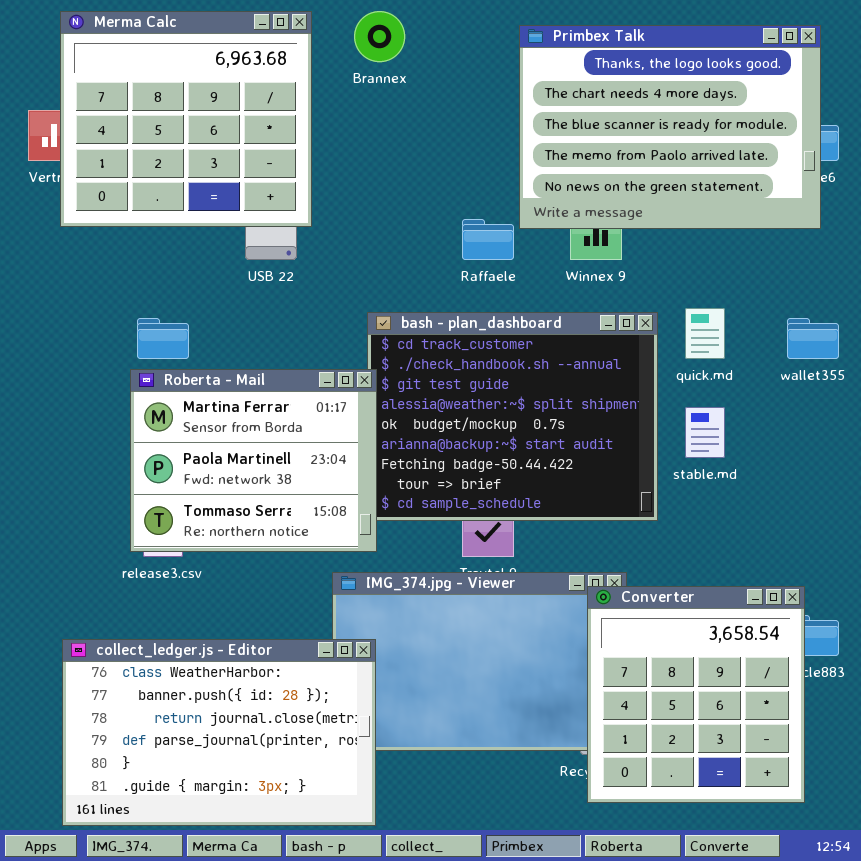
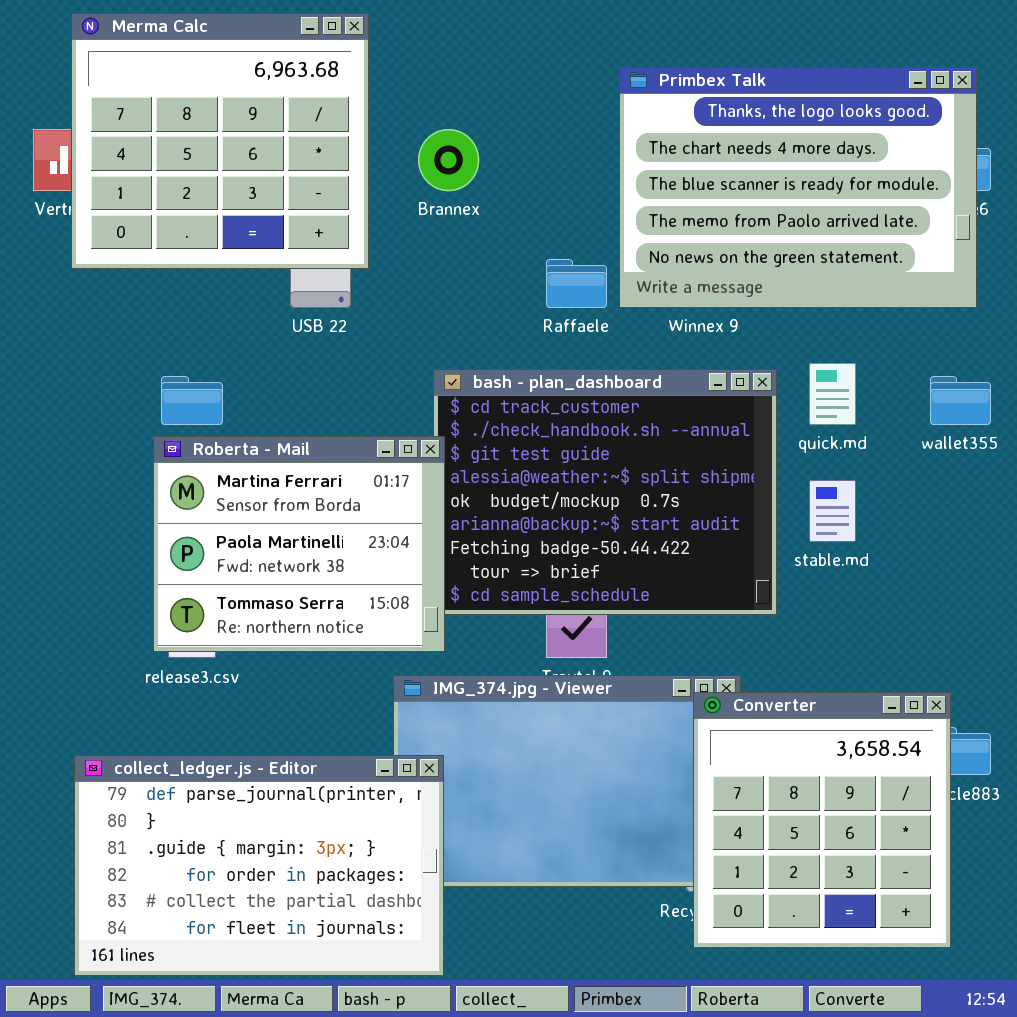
Brannex: [354,11,405,62] -> [418,129,479,191], moved
Primbex Talk: [519,25,821,229] -> [619,67,977,308], moved
collect_ledger.js - Editor: [62,639,376,826] -> [74,755,444,976], scrolled down 3 rows

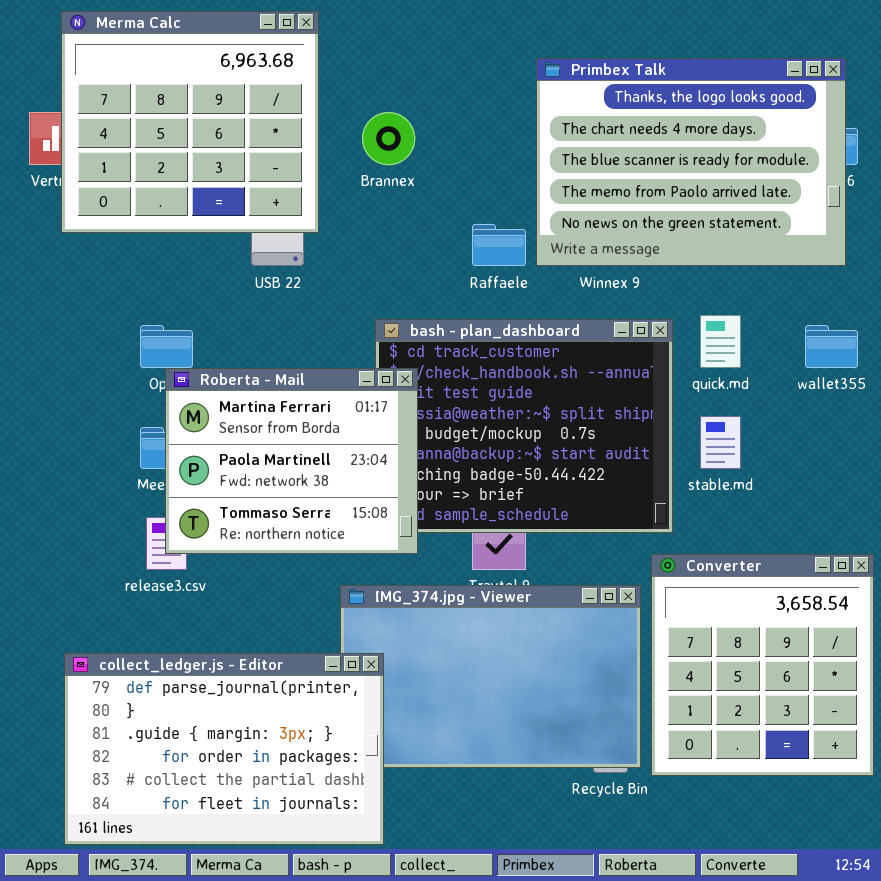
Roberta - Mail: [153,436,445,652] -> [165,368,418,554], moved
Converter: [693,692,951,948] -> [651,554,874,776], moved

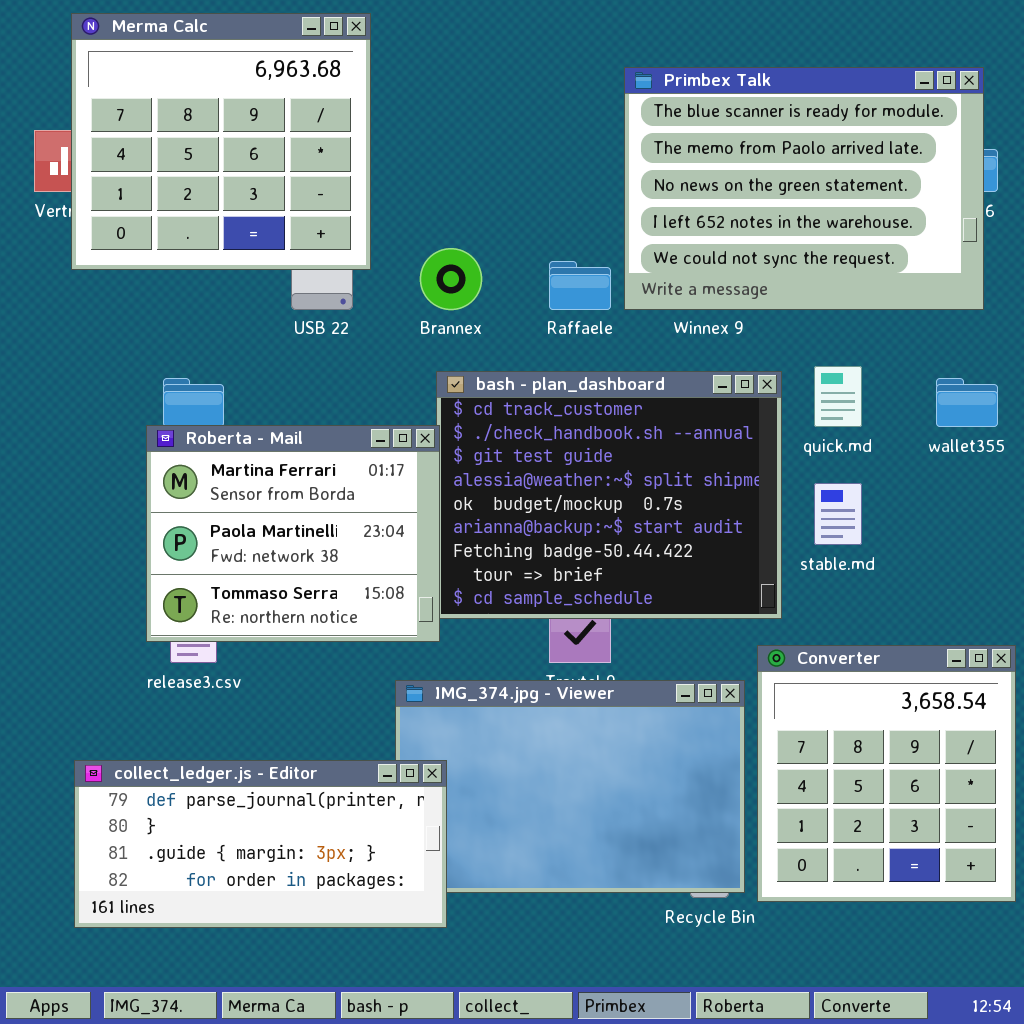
Primbex Talk: [536,58,846,266] -> [624,67,984,310], scrolled down 2 rows
Brannex: [362,112,415,165] -> [420,248,482,310], moved
Roberta - Mail: [165,368,418,554] -> [146,425,440,642], moved
collect_ledger.js - Editor: [64,653,384,845] -> [74,760,447,928], resized

